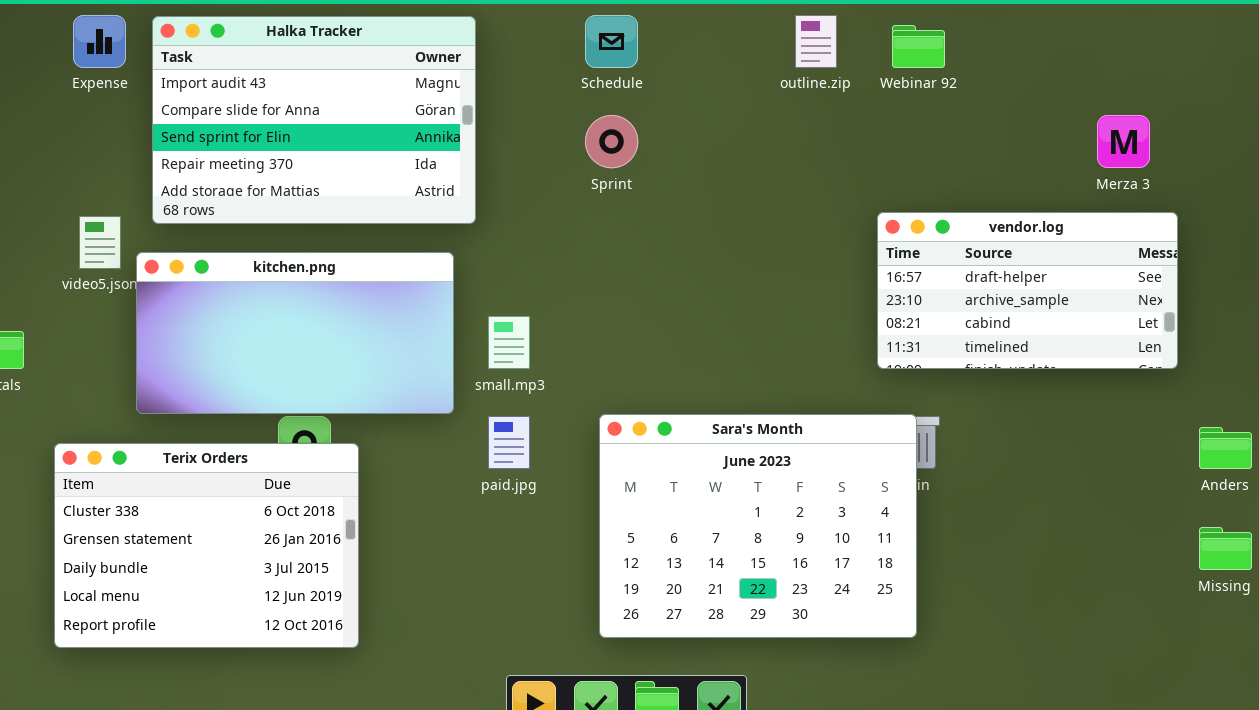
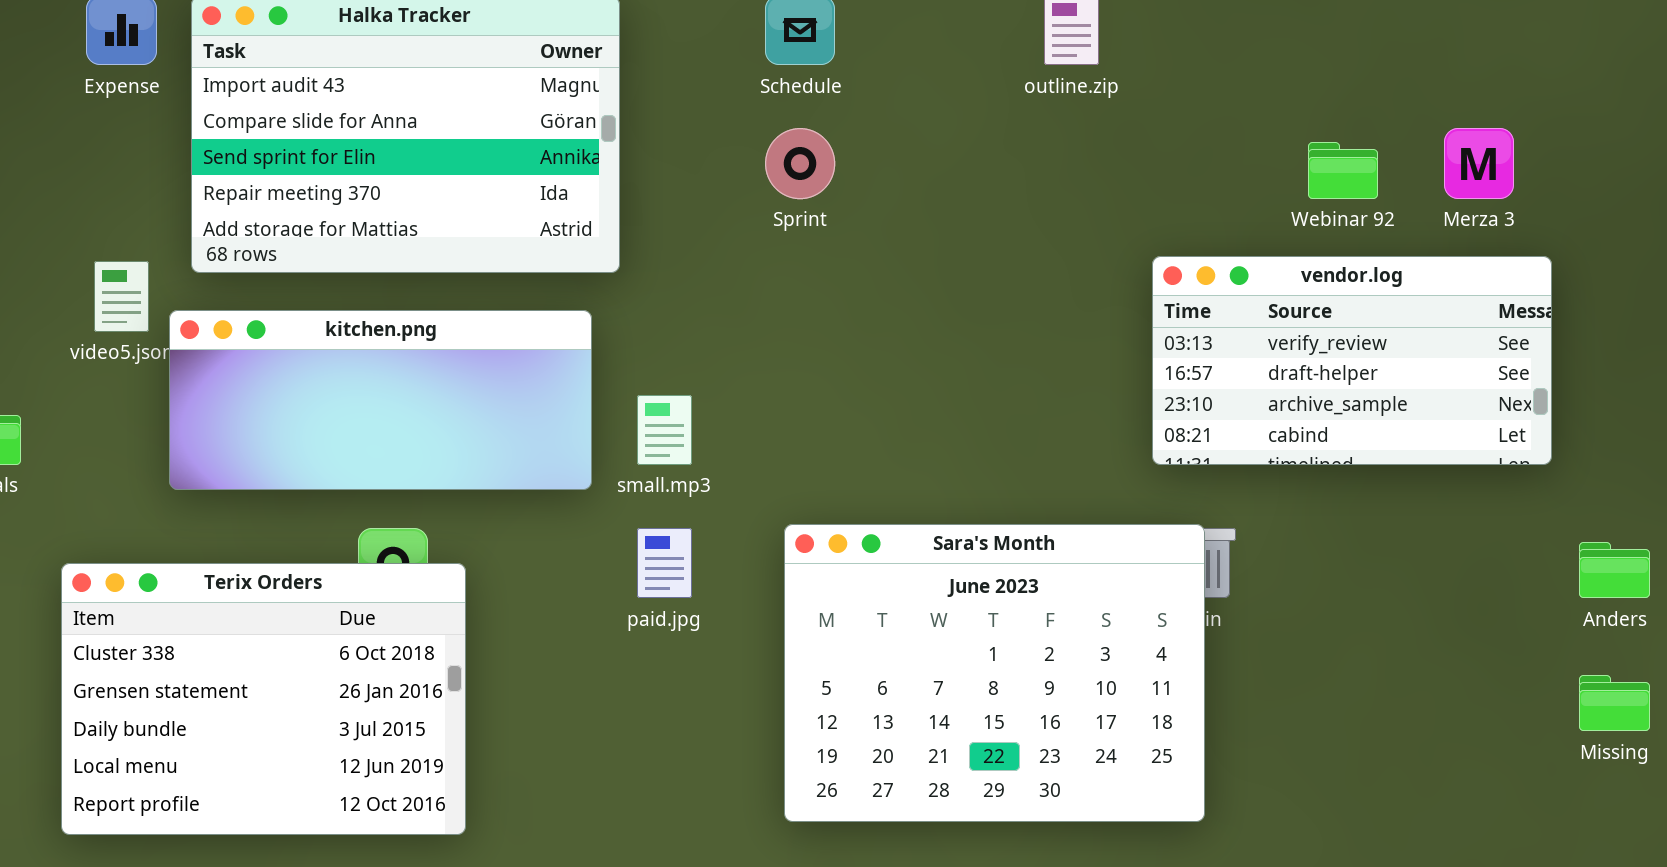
Webinar 92: [892,25,945,68] -> [1308,142,1378,199], moved
vendor.log: [877,212,1178,369] -> [1152,256,1552,465], scrolled up 1 row
kitchen.png: [136,252,454,414] -> [169,310,592,490], resized

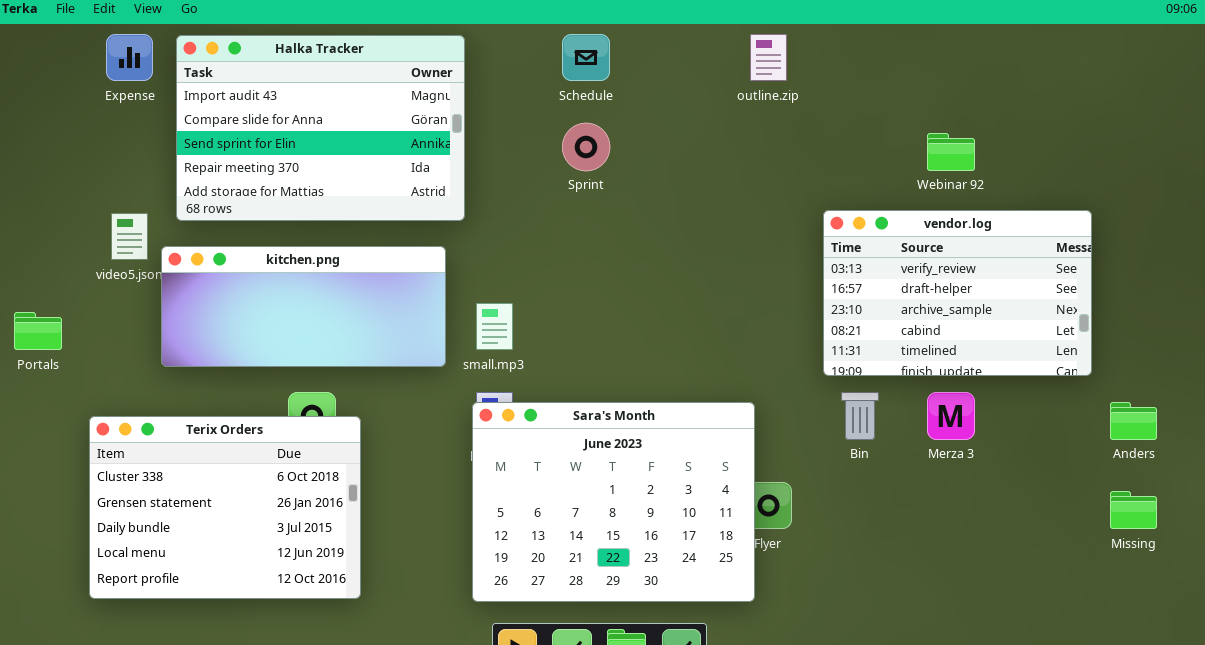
Merza 3: [1444,128,1514,199] -> [927,392,975,440], moved
vendor.log: [1152,256,1552,465] -> [823,210,1092,376], resized
Sara's Month: [784,524,1205,822] -> [472,402,755,602], moved

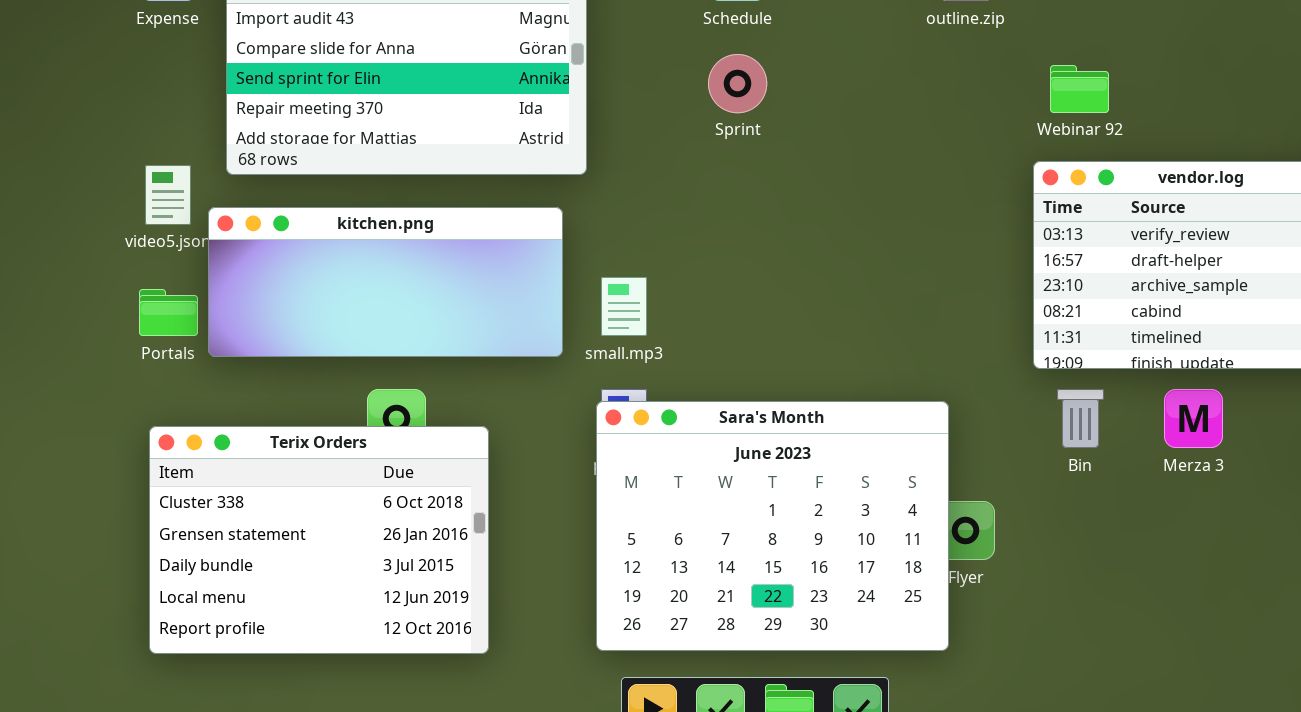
Webinar 92: [927,133,975,171] -> [1050,65,1109,113], moved
Portals: [14,312,62,350] -> [139,289,198,336], moved
Terix Orders: [89,416,361,599] -> [149,426,489,654], moved

